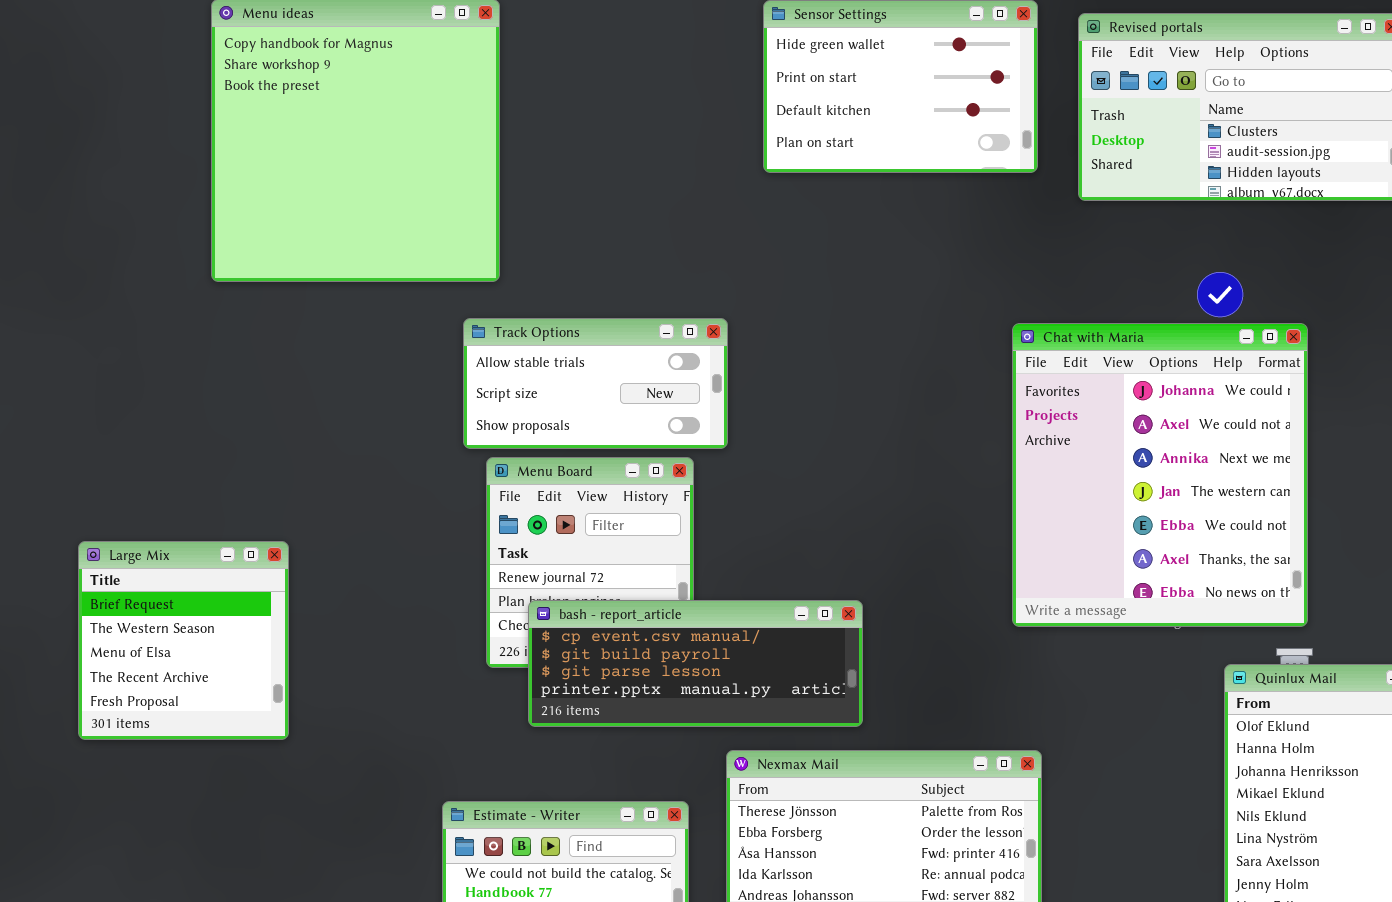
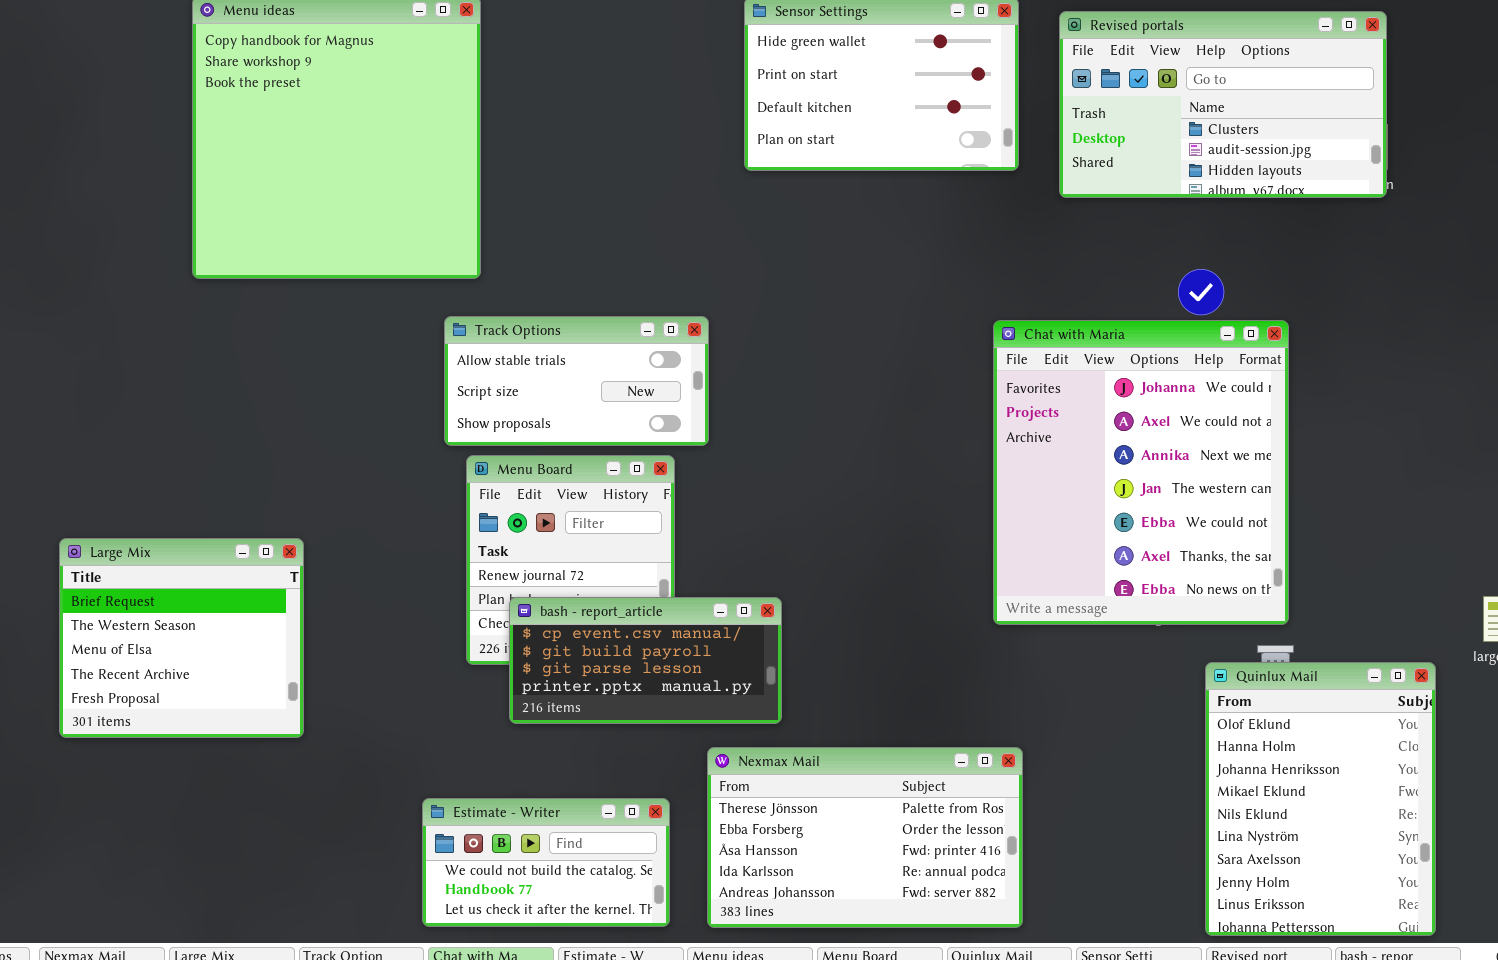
Large Mix: [78,541,289,740] -> [59,538,304,738], resized
bash - report_article: [528,600,863,727] -> [509,597,782,724], resized

